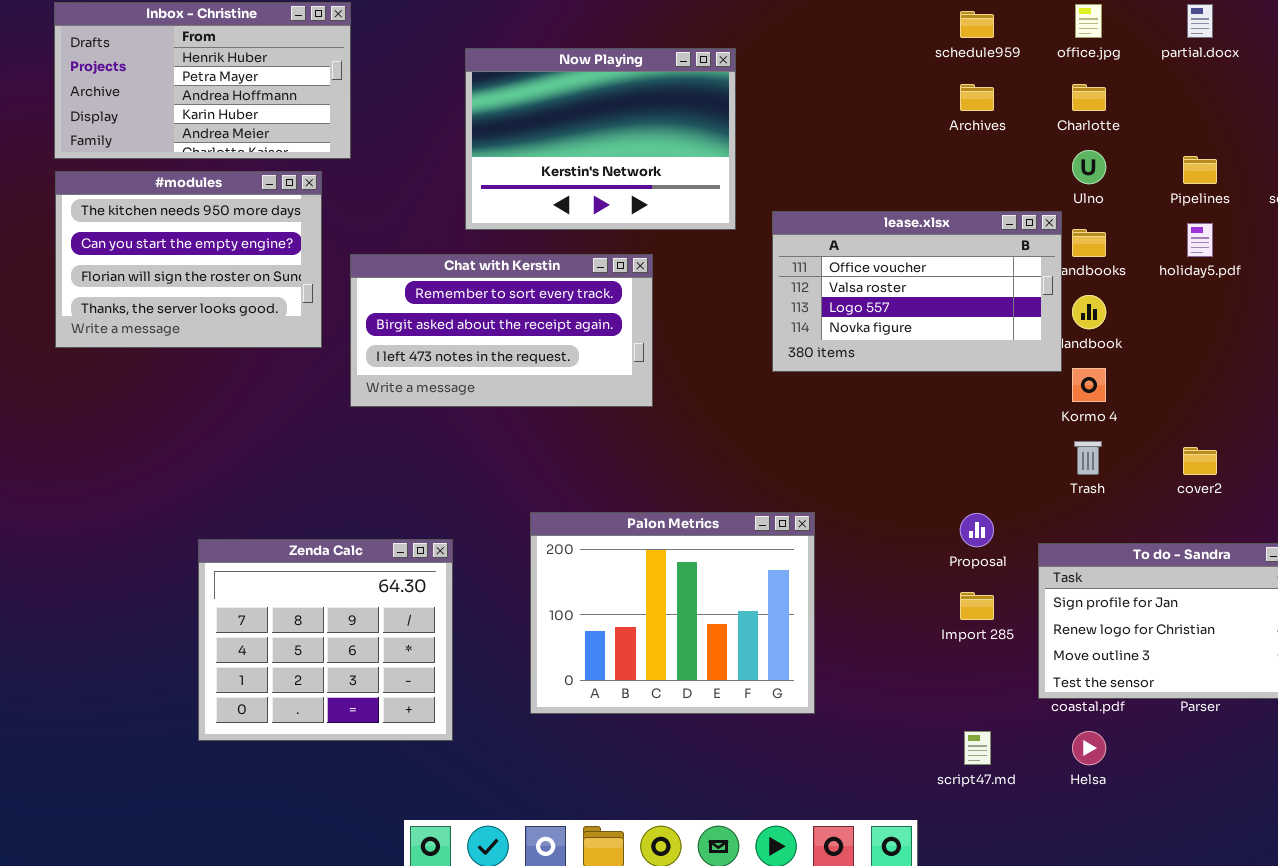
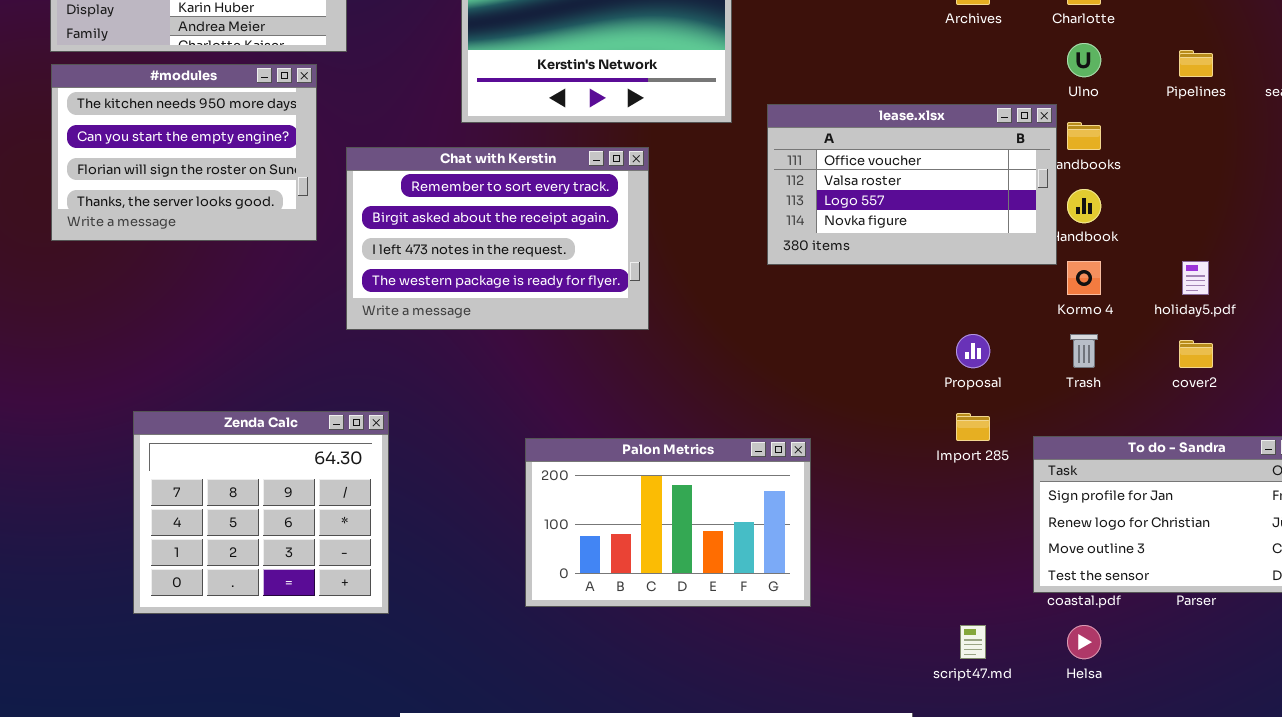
holiday5.pdf: [1187,223,1213,257] -> [1182,261,1209,295], moved
Chat with Kerstin: [350,254,653,407] -> [346,147,649,330], resized
Palon Metrics: [530,512,815,714] -> [525,438,811,607], resized
Proposal: [960,513,994,547] -> [956,334,990,368], moved
Zenda Calc: [198,539,453,741] -> [133,411,389,614], moved
Import 285: [960,592,994,620] -> [956,413,990,441], moved

